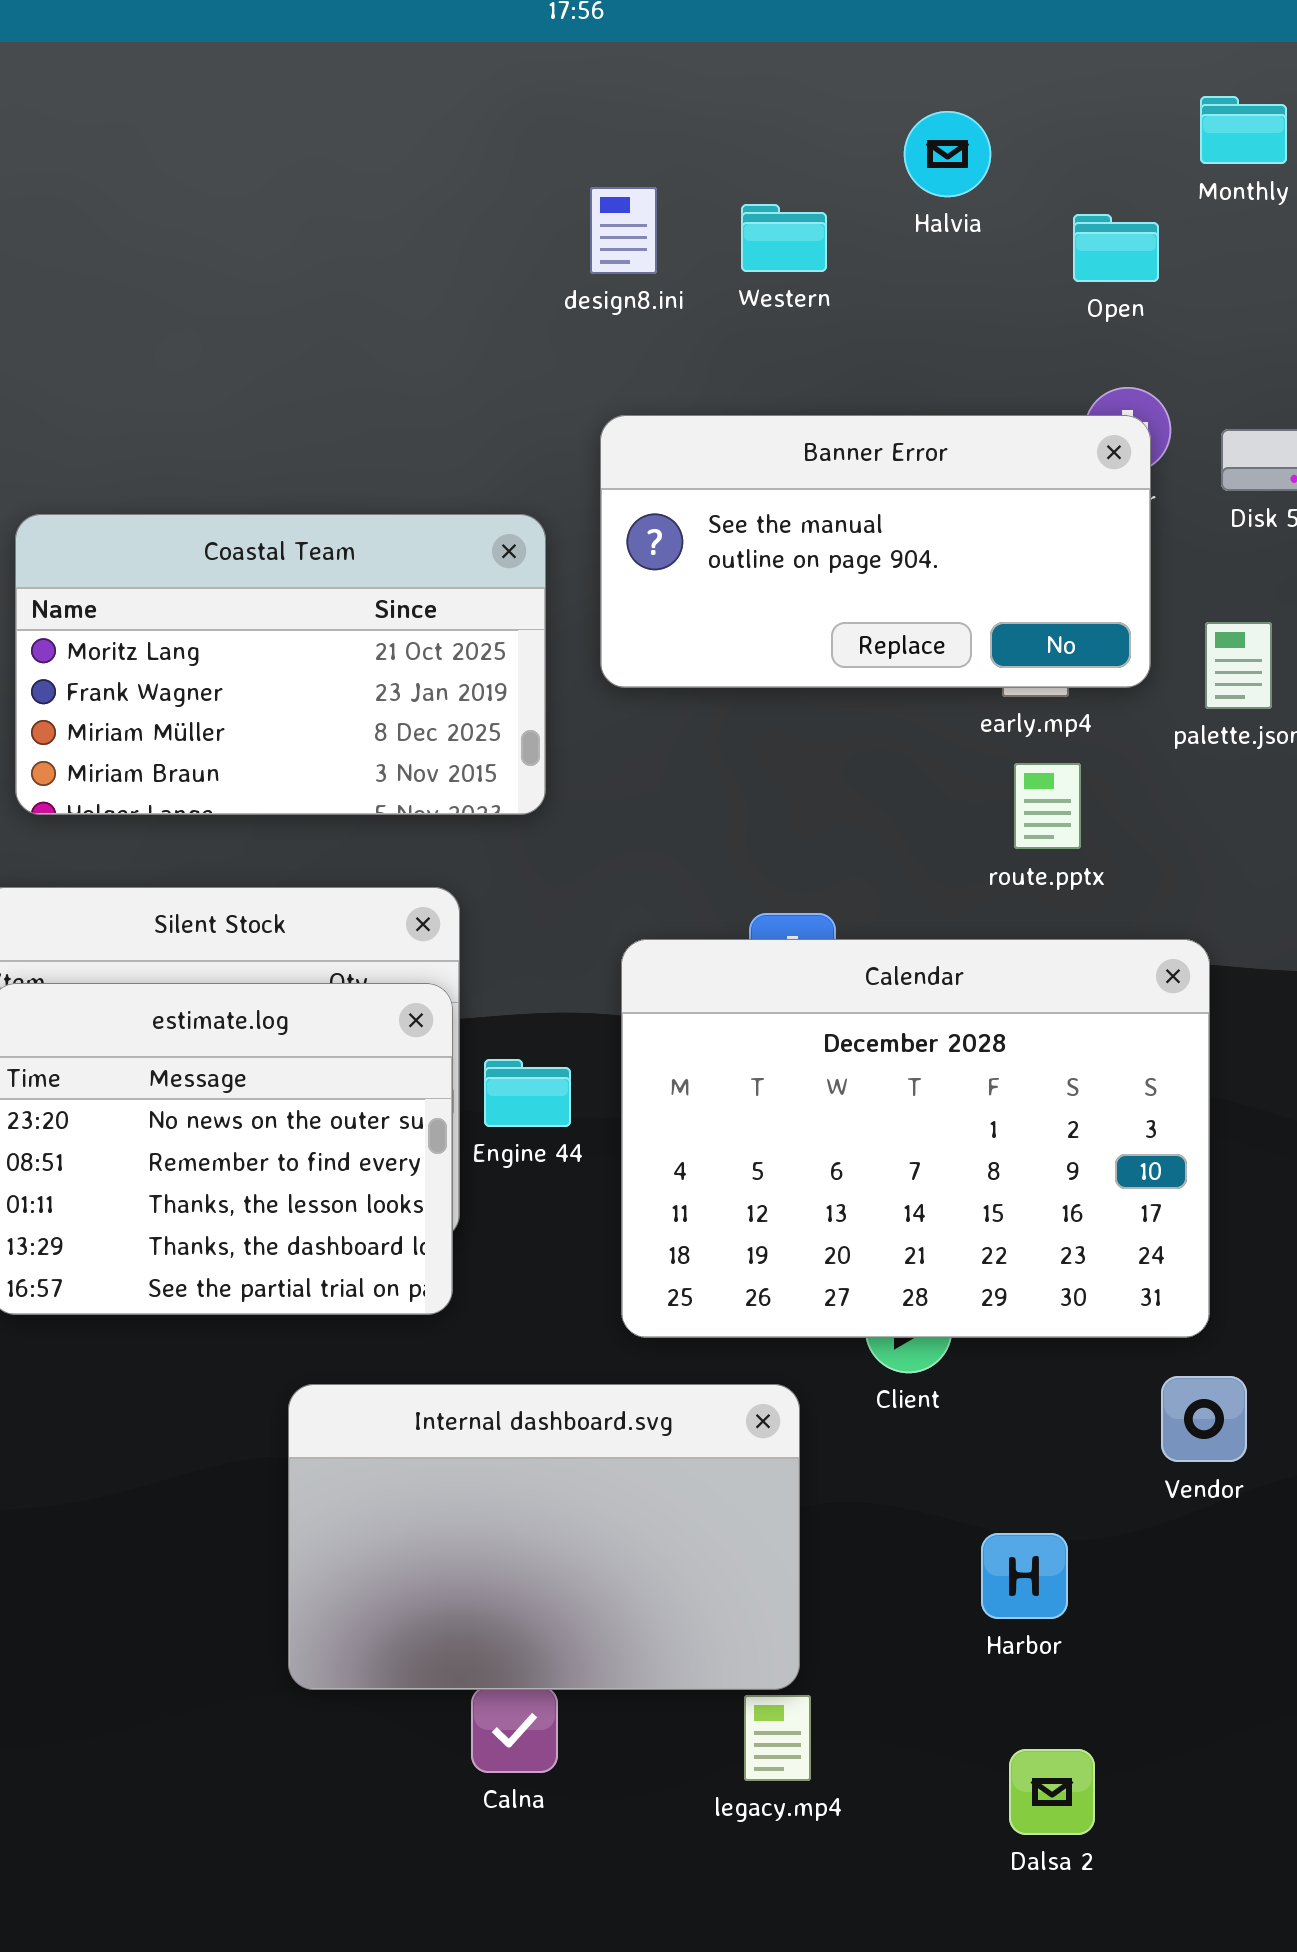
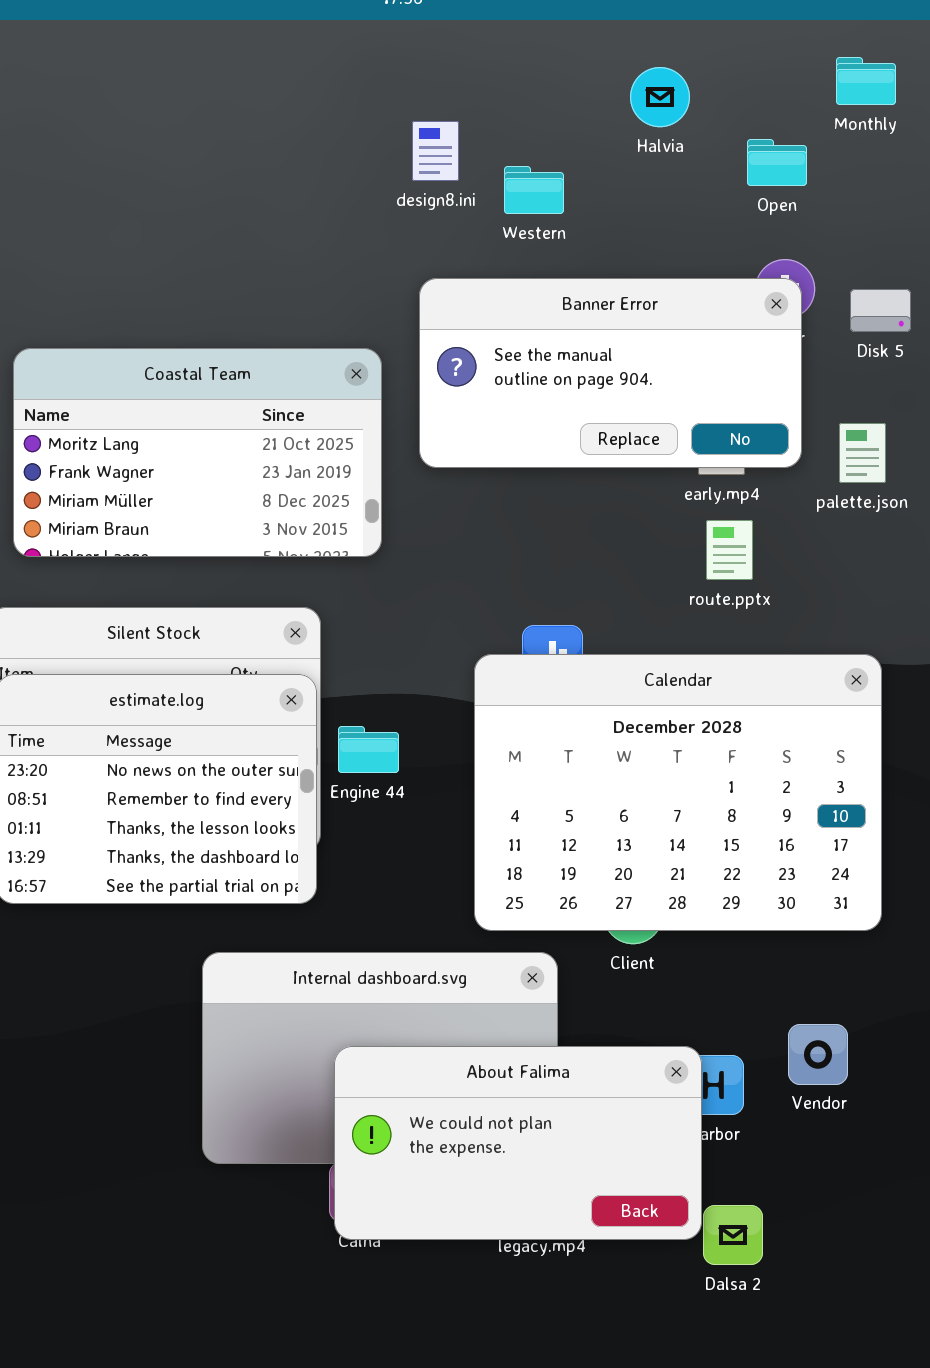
Western: [741,204,827,272] -> [504,166,564,214], moved
Calendar: [621,939,1210,1338] -> [474,654,882,931], moved
Vendor: [1161,1376,1247,1462] -> [788,1024,848,1085], moved
About Falima: none -> [334,1046,702,1240], opened

